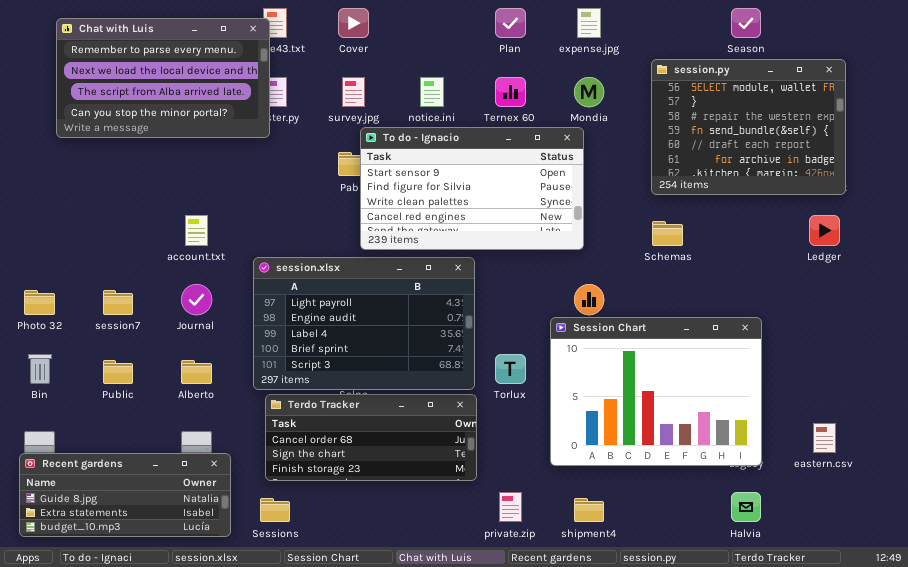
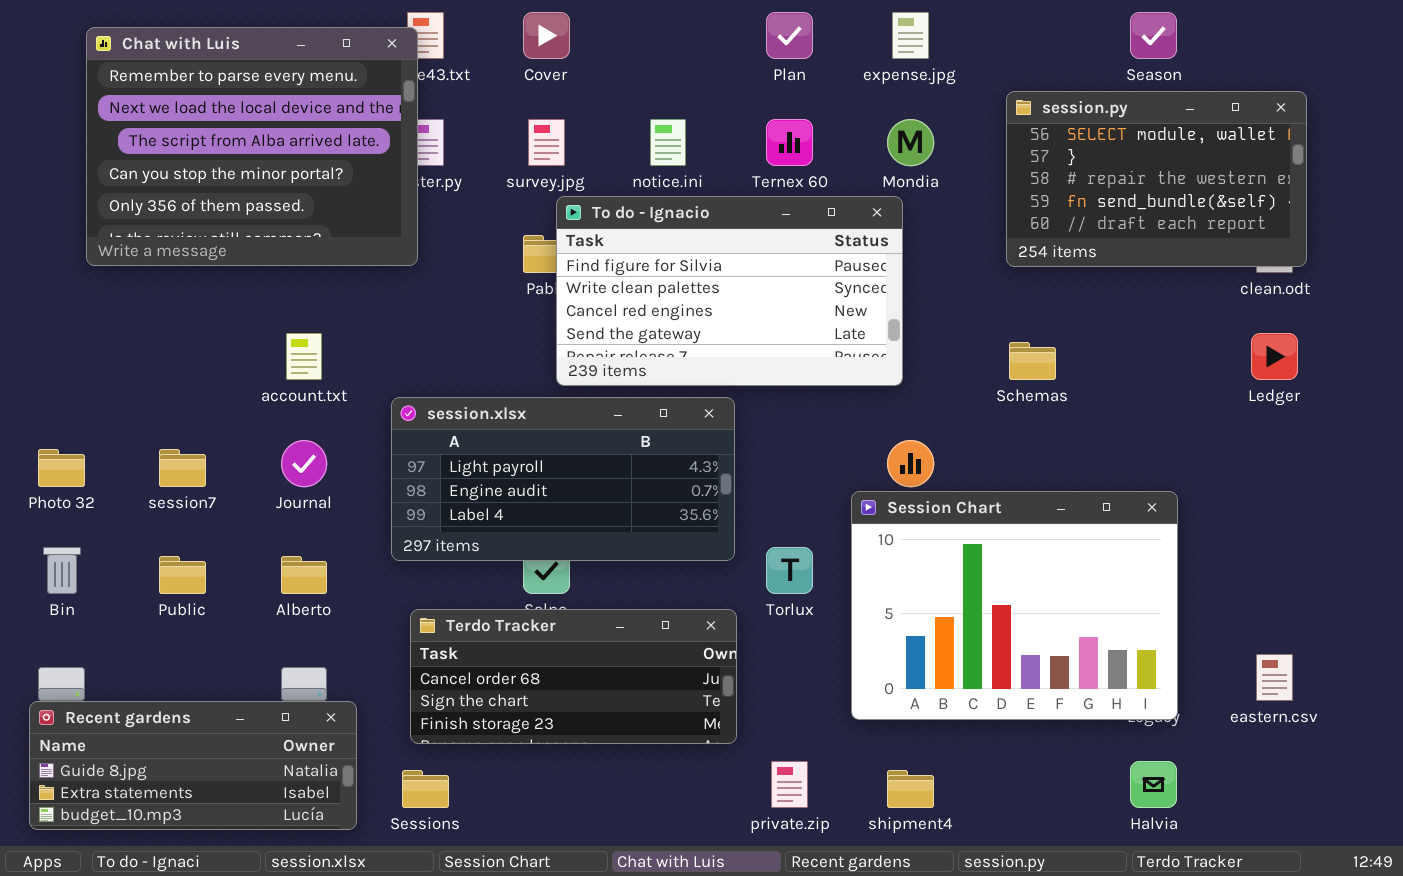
Chat with Luis: [56,18,270,138] -> [86,27,418,266], resized
session.py: [651,59,846,195] -> [1006,91,1307,267], resized
To do - Ignacio: [360,127,584,250] -> [556,196,903,386], scrolled down 1 row
session.xlsx: [253,257,475,390] -> [391,397,735,561], resized

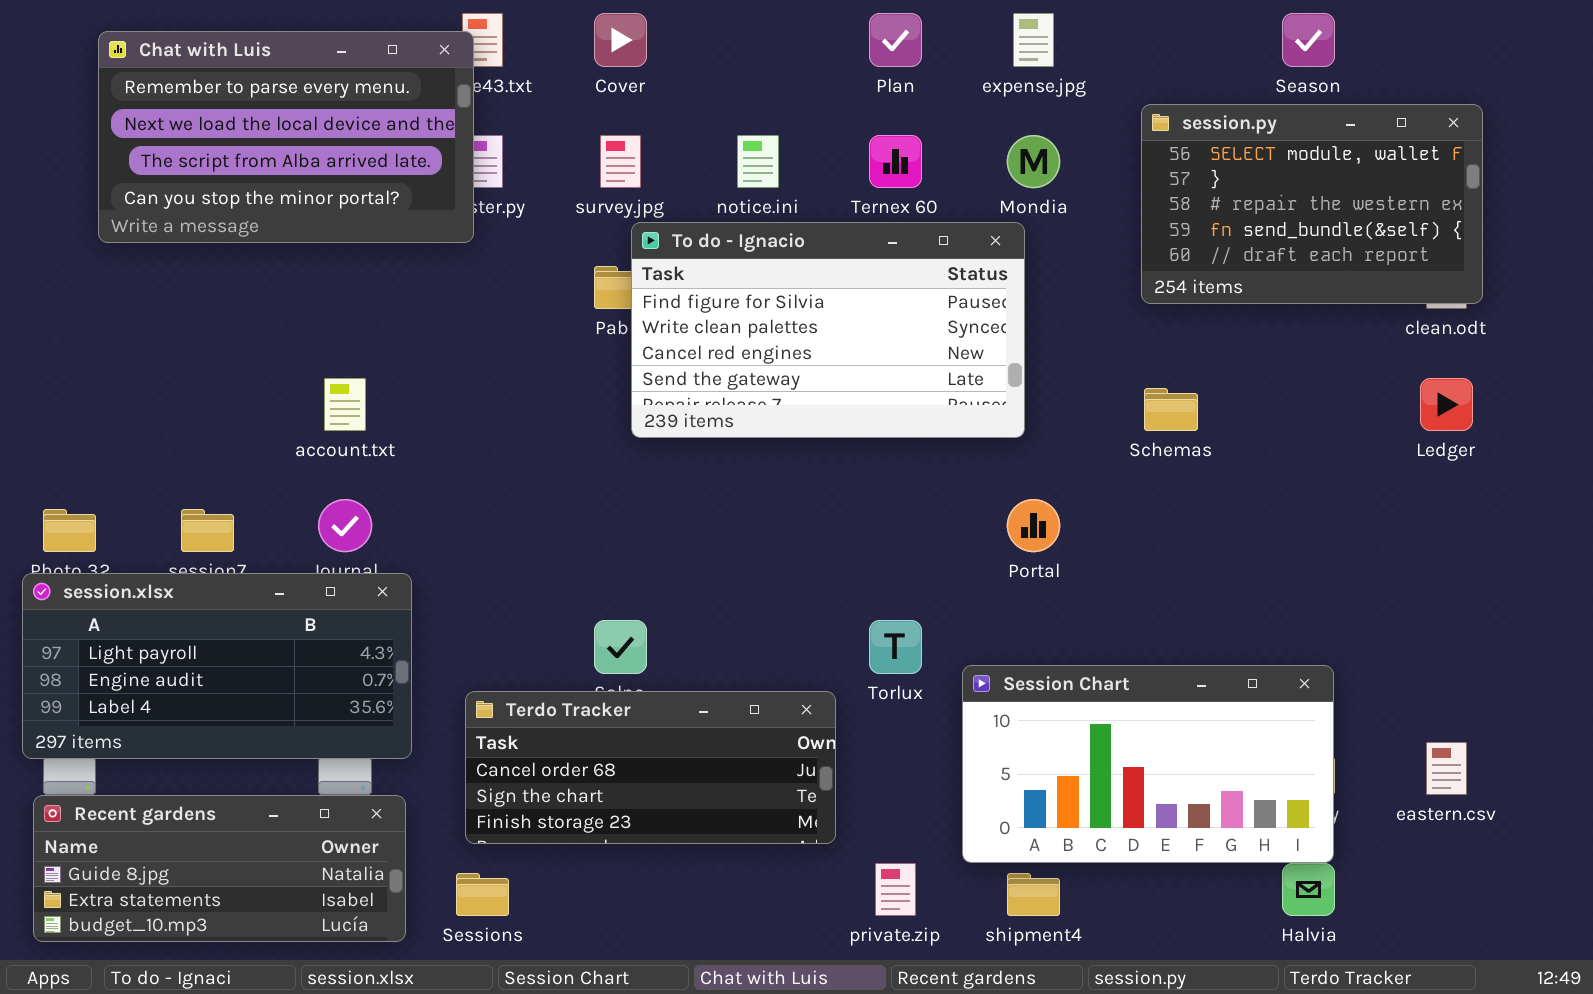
Chat with Luis: [86,27,418,266] -> [98,31,474,243], resized
session.xlsx: [391,397,735,561] -> [22,573,412,759], moved
Session Chart: [851,491,1178,720] -> [962,665,1334,863], moved, resized

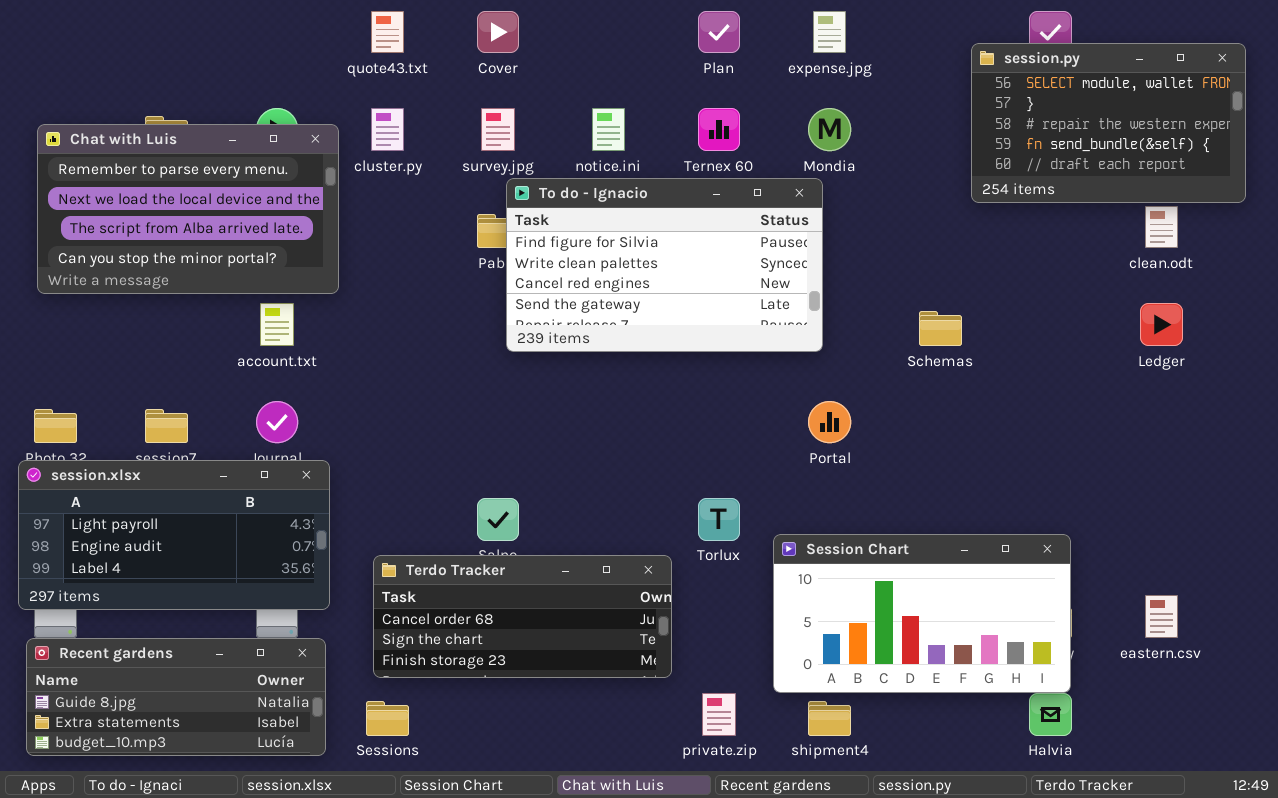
Chat with Luis: [98,31,474,243] -> [37,124,339,294], moved
session.py: [1141,104,1483,304] -> [971,43,1246,203], moved

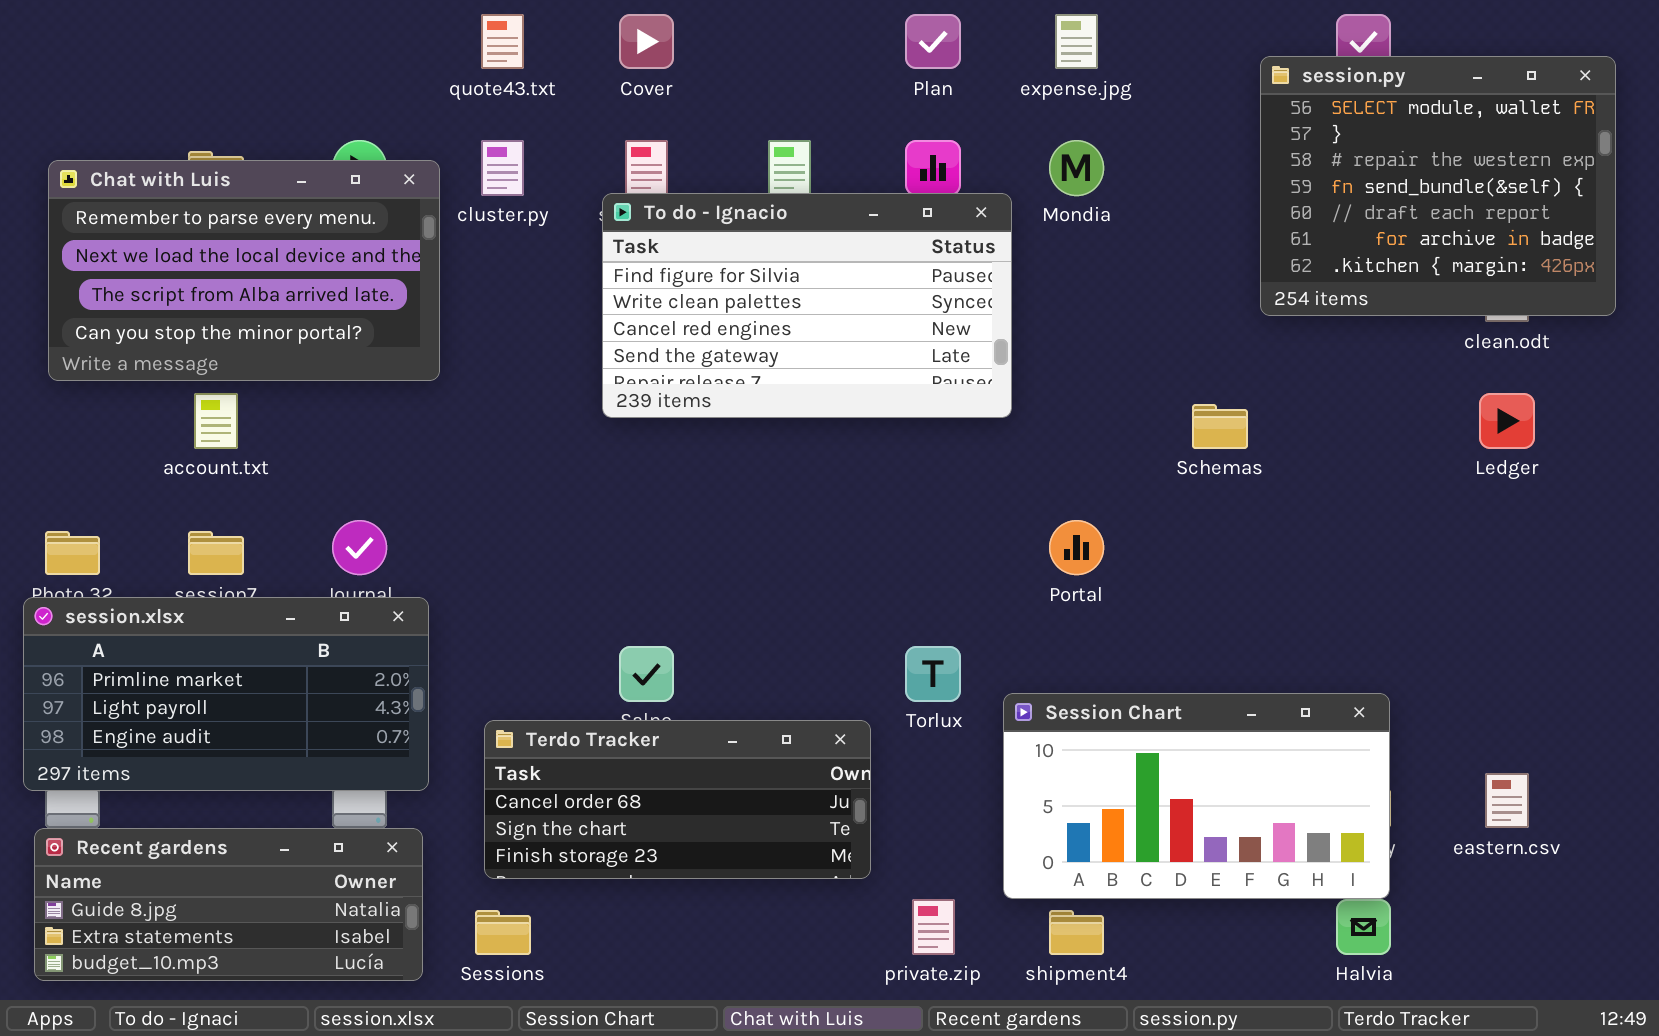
session.py: [971,43,1246,203] -> [1260,56,1616,316], resized
To do - Ignacio: [506,178,823,352] -> [602,193,1012,418], moved
account.txt: [260,303,294,346] -> [194,393,238,449], moved
session.xlsx: [18,460,330,610] -> [23,597,429,791], scrolled up 1 row

